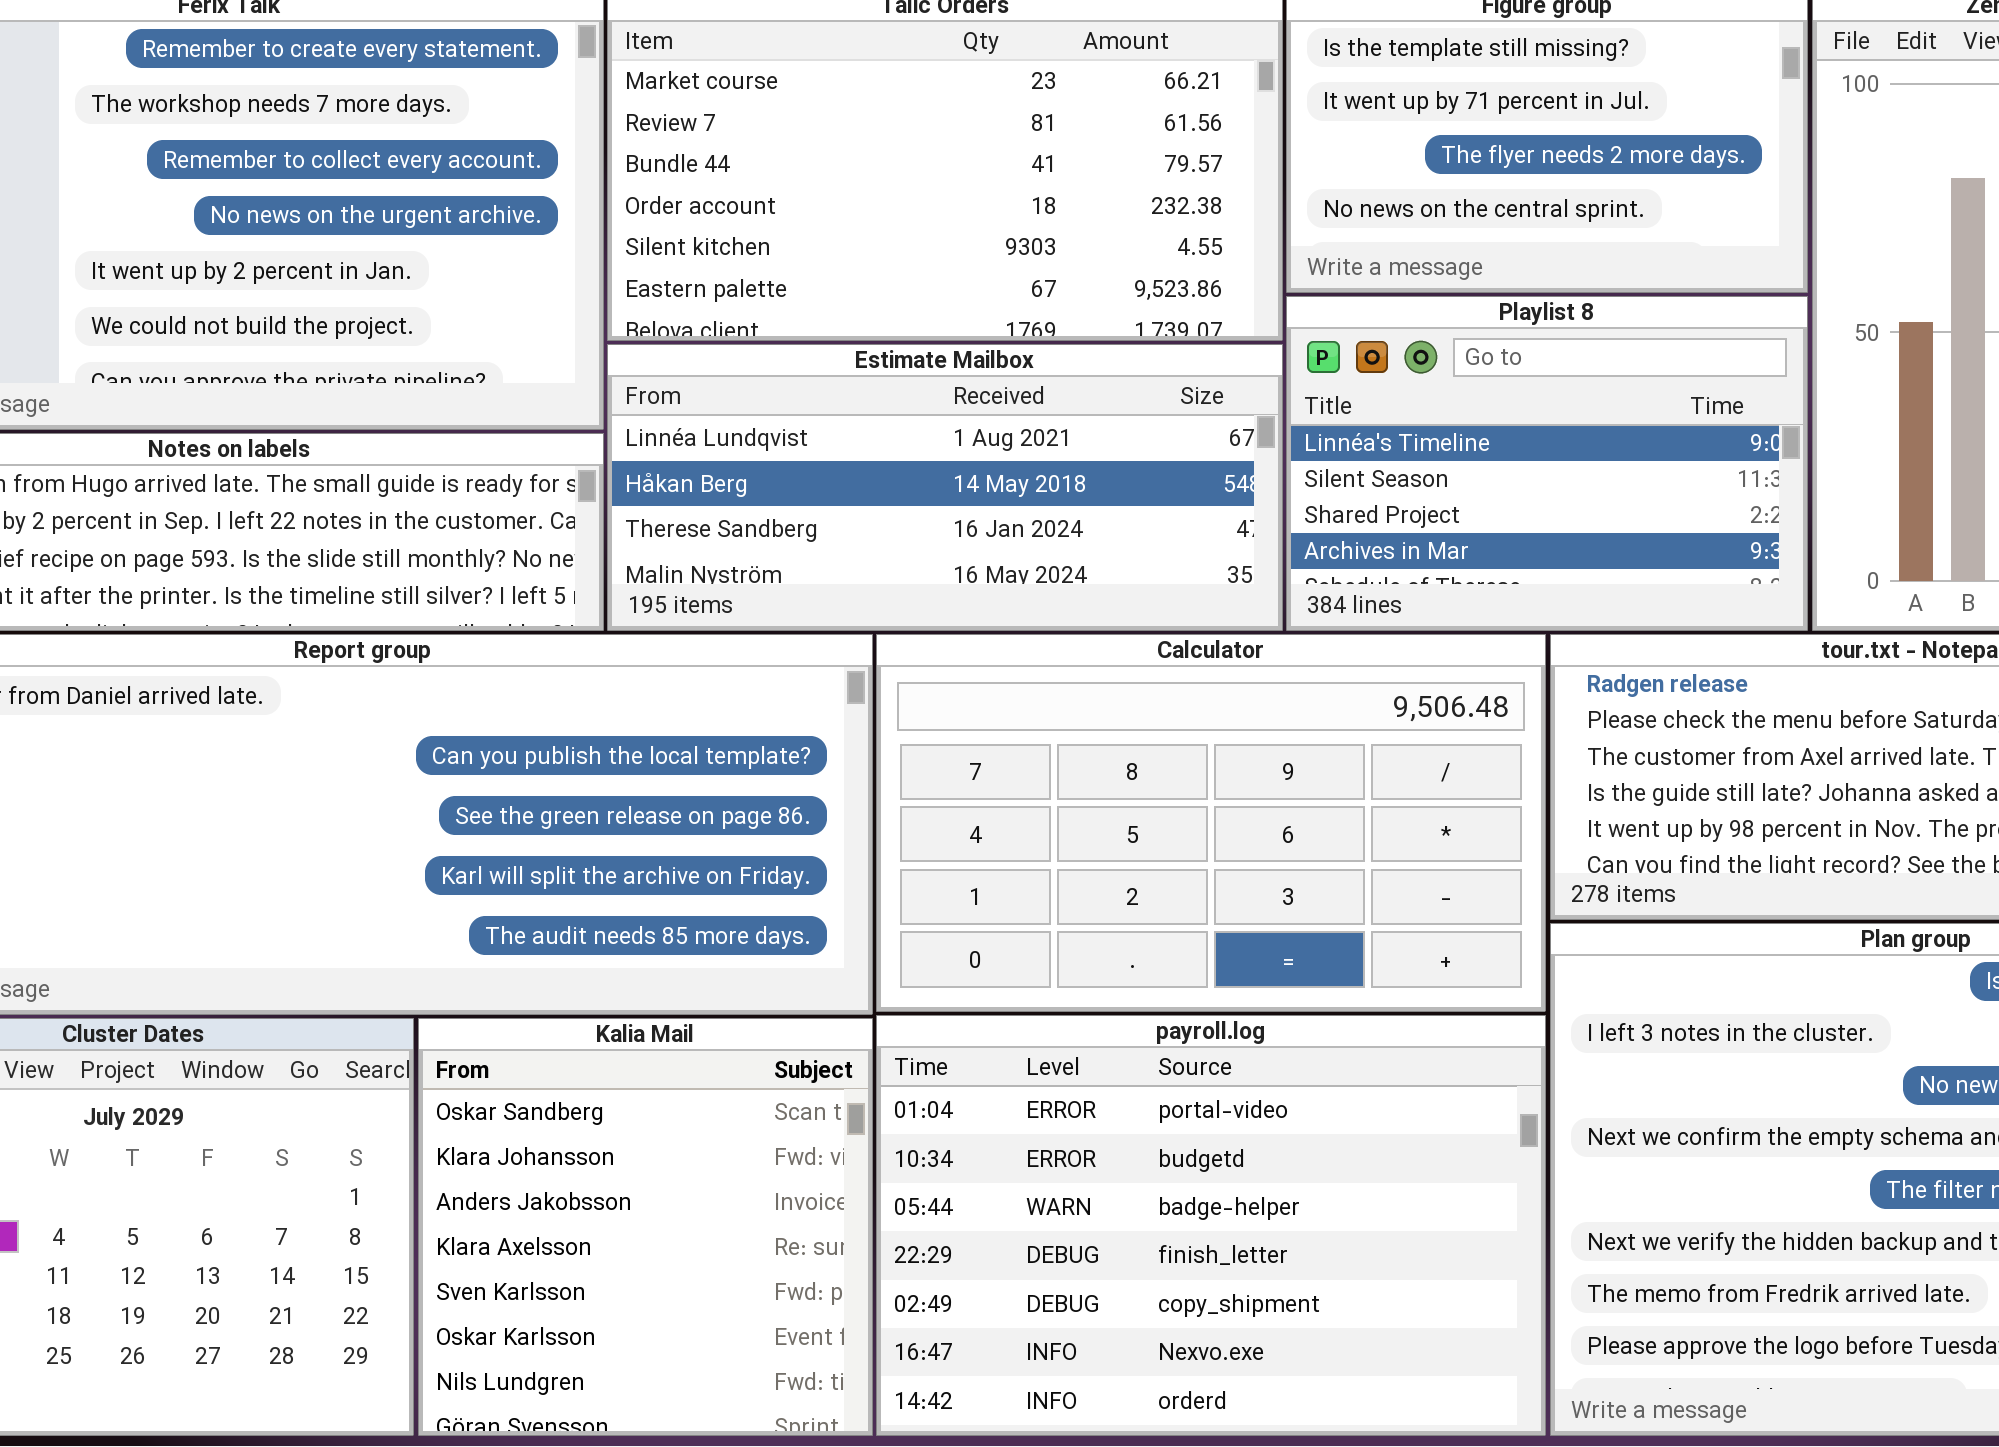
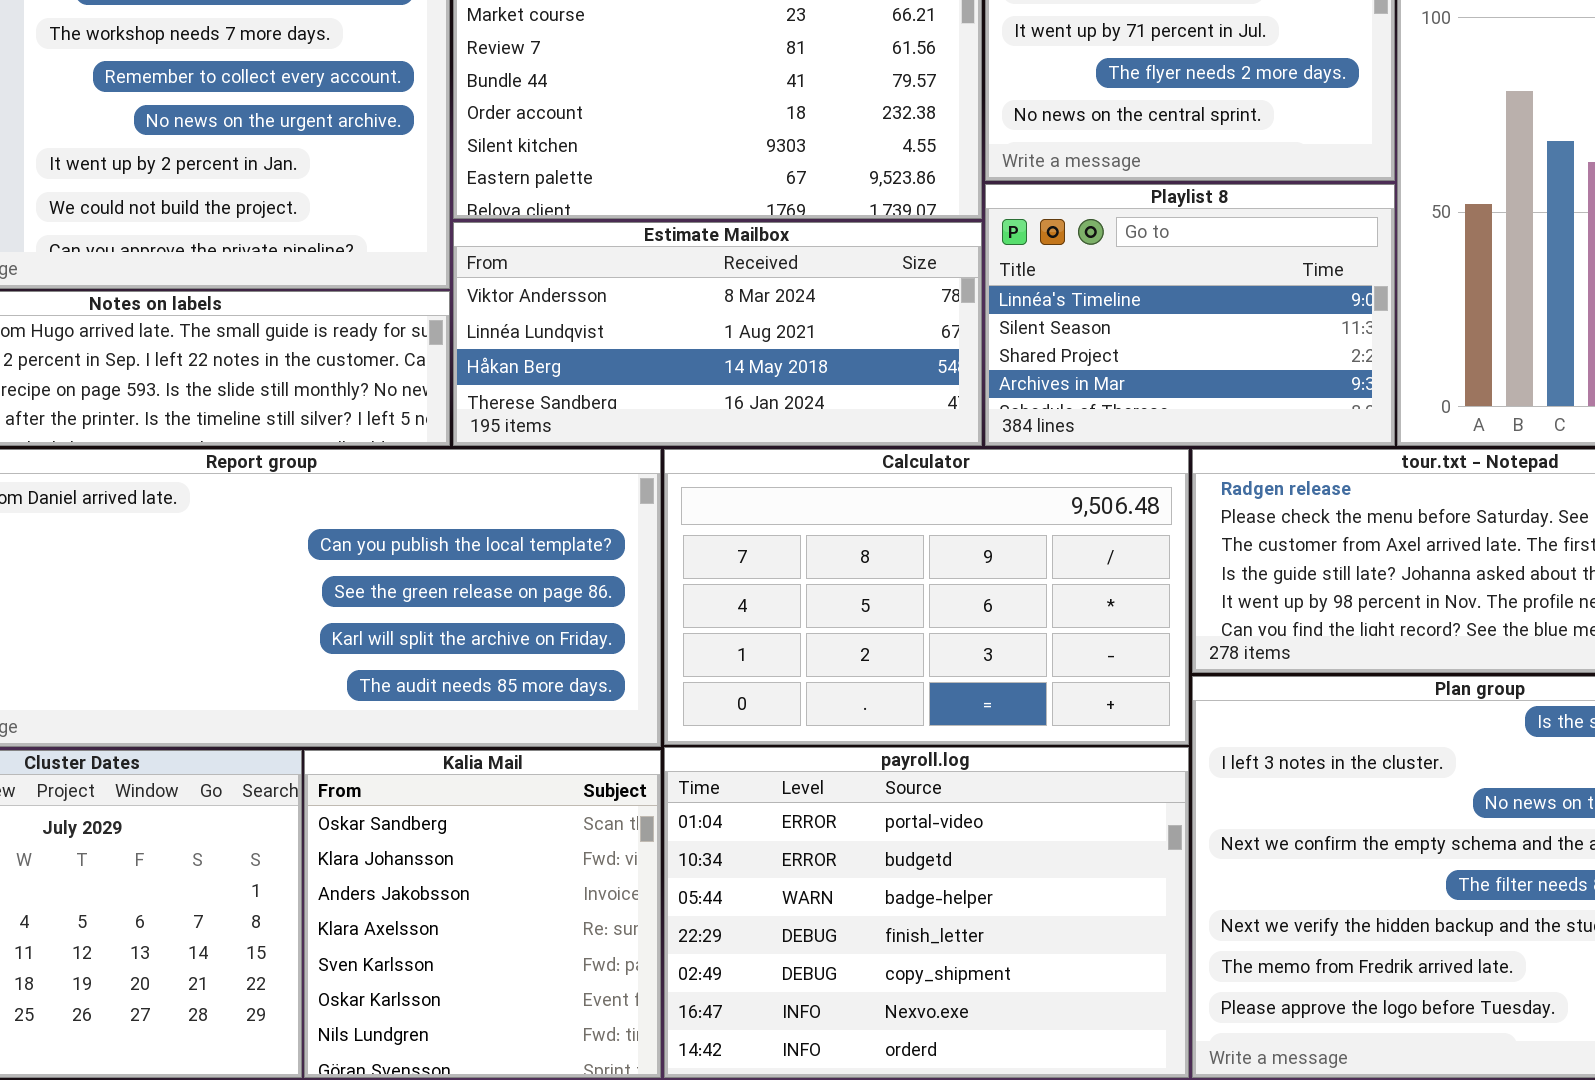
Estimate Mailbox: [607,344,1283,631] -> [453,222,982,446], scrolled up 1 row

